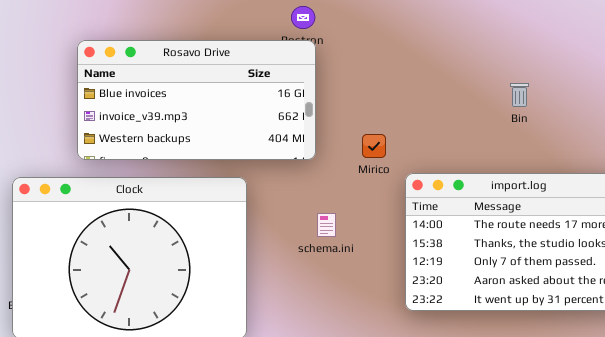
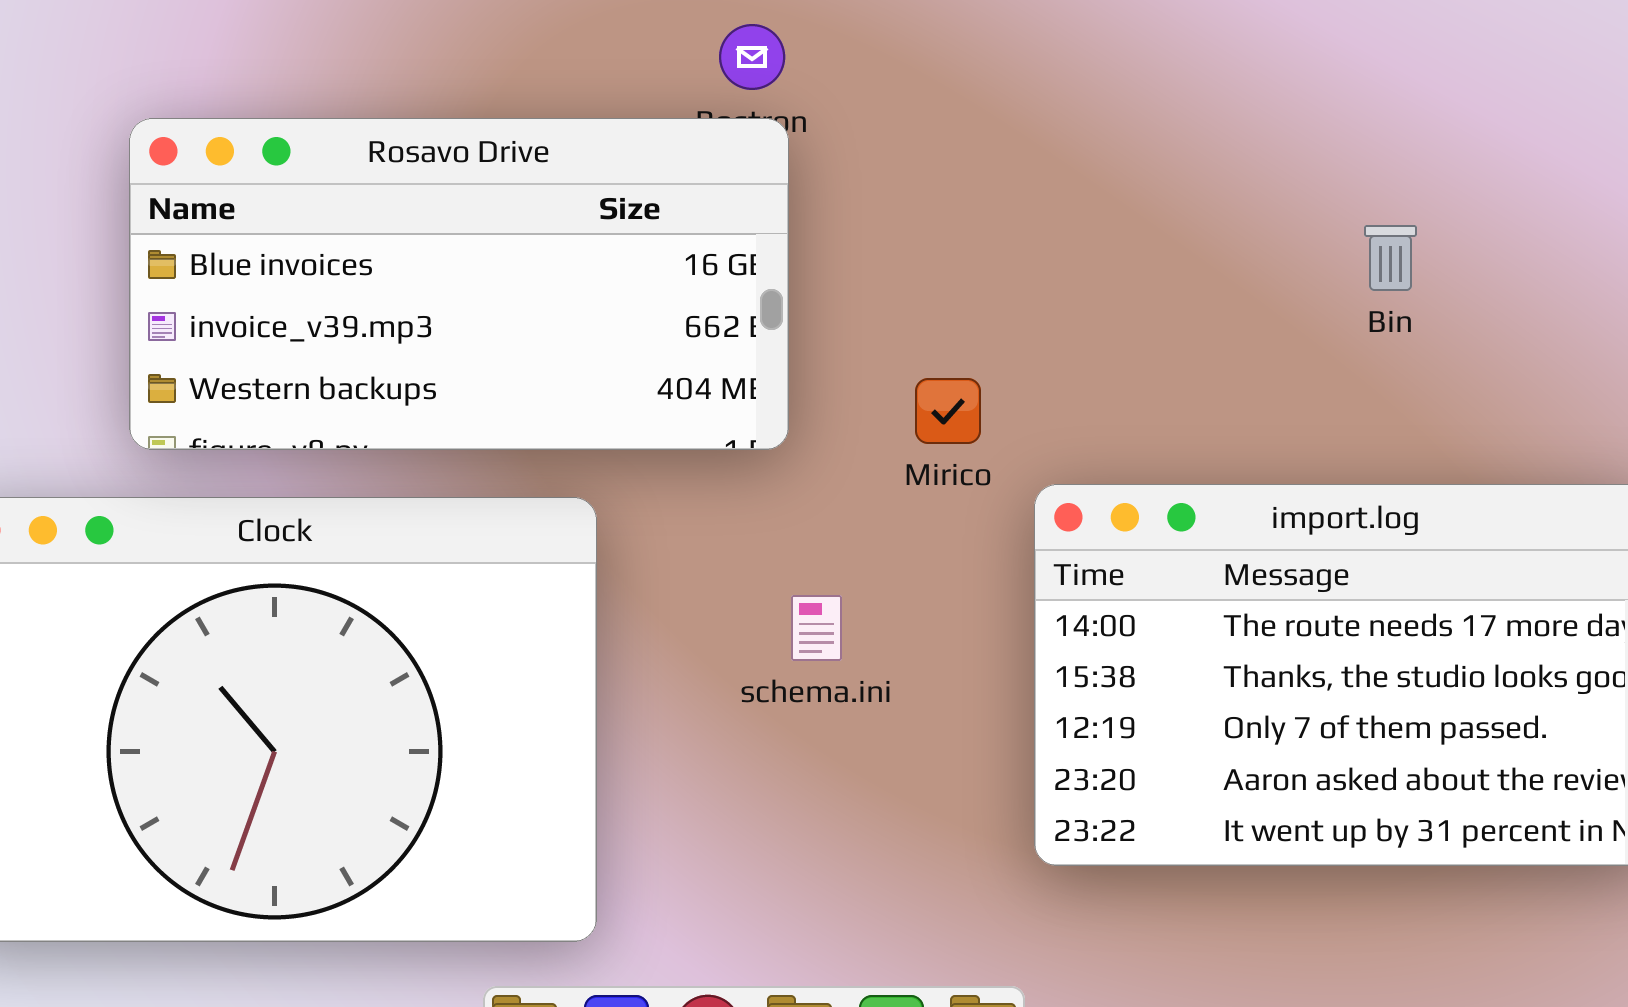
Bin: [510,83,529,107] -> [1364,225,1417,291], moved

